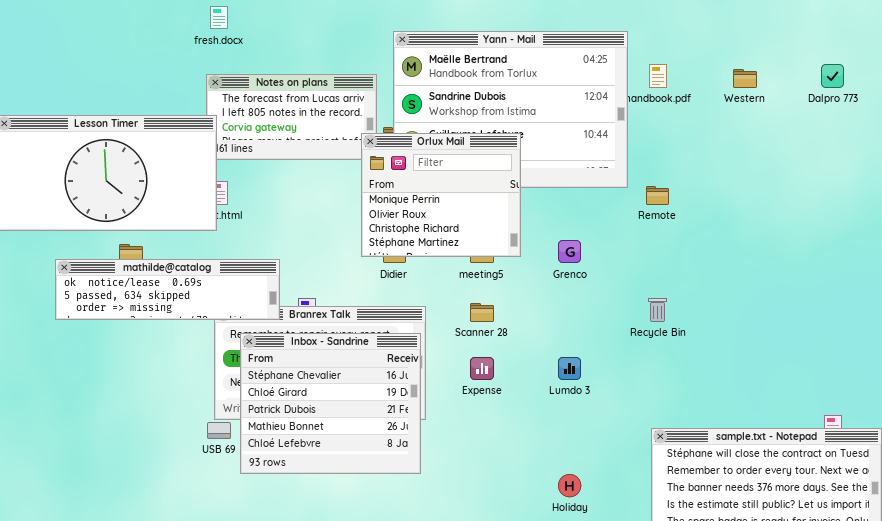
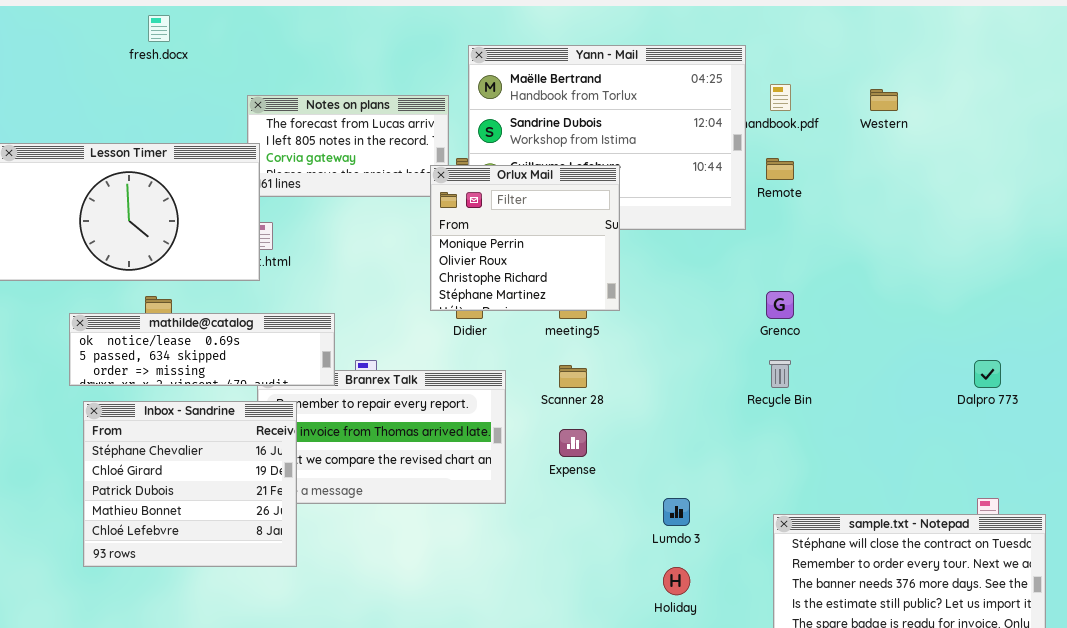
fresh.docx: [210,6,228,29] -> [148,15,170,42], moved
Dalpro 773: [821,64,844,88] -> [974,360,1001,388], moved
Remote: [646,186,669,205] -> [766,158,794,180], moved
Grenco: [558,240,581,263] -> [766,291,794,319], moved
Inbox - Sandrine: [240,333,421,474] -> [83,401,297,567], moved
Lumdo 3: [558,357,581,380] -> [663,498,690,526], moved

